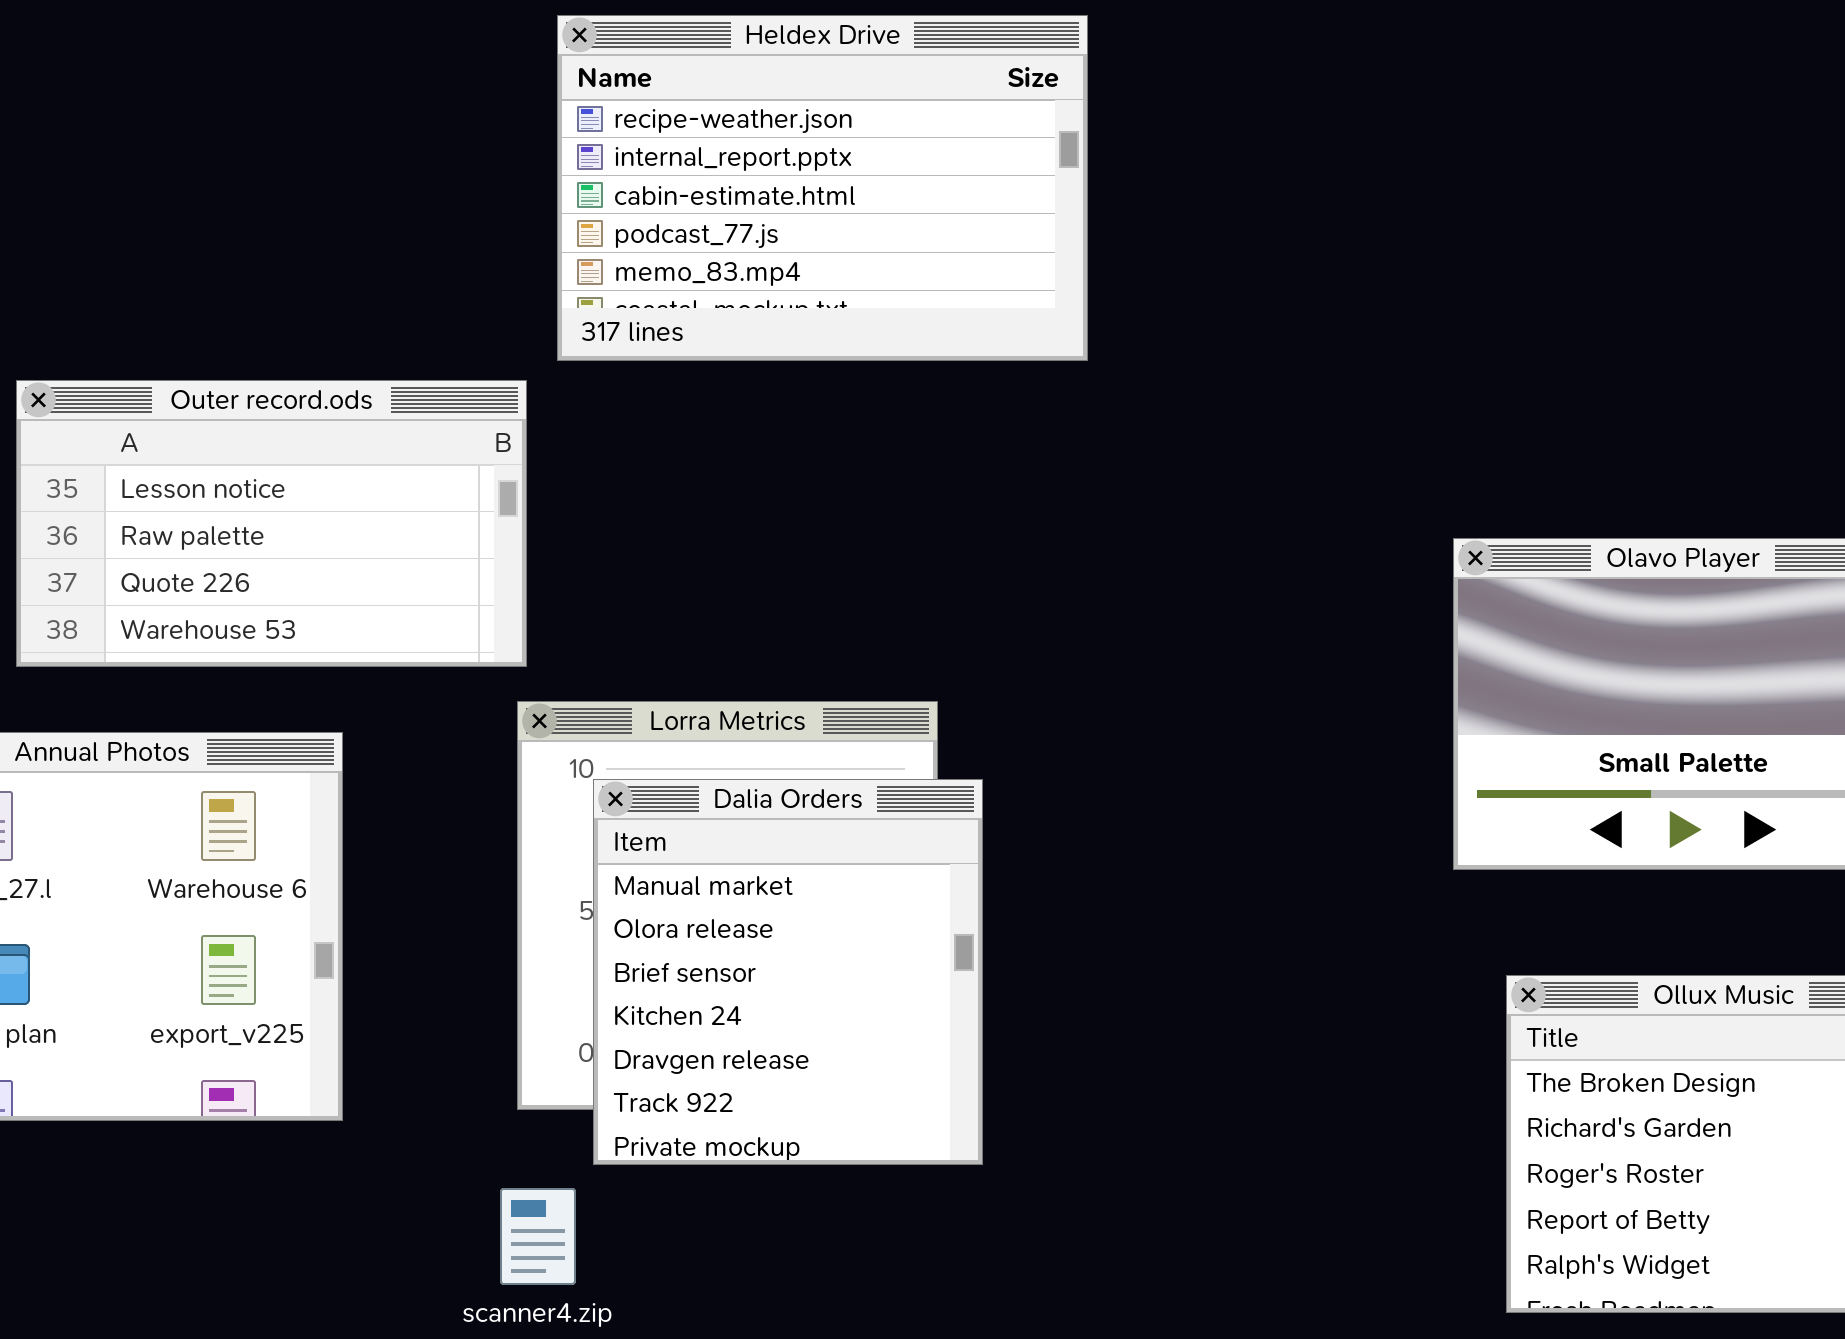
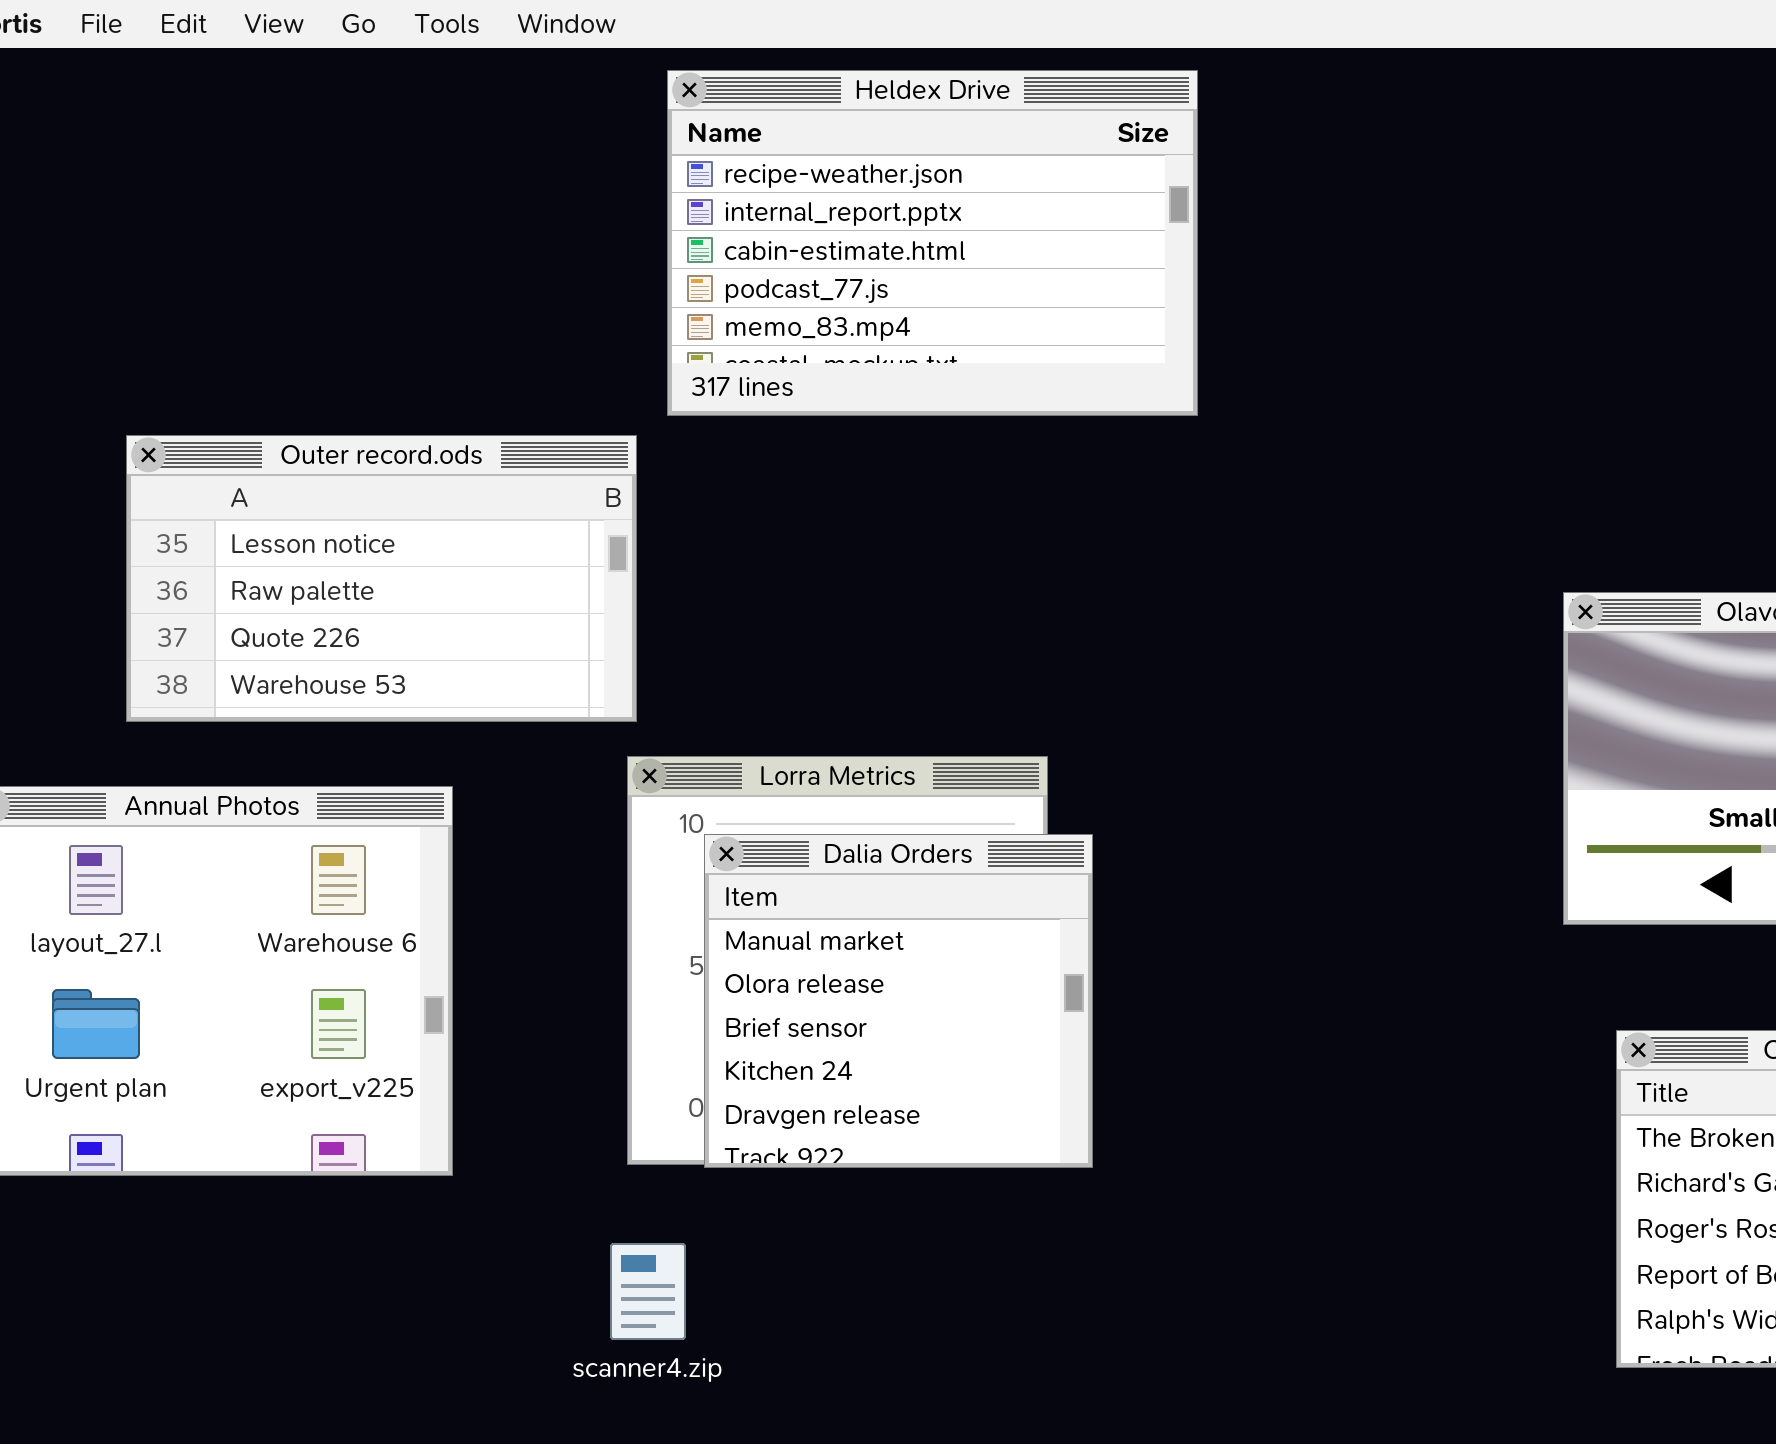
Dalia Orders: [593,779,983,1165] -> [704,834,1093,1168], resized

